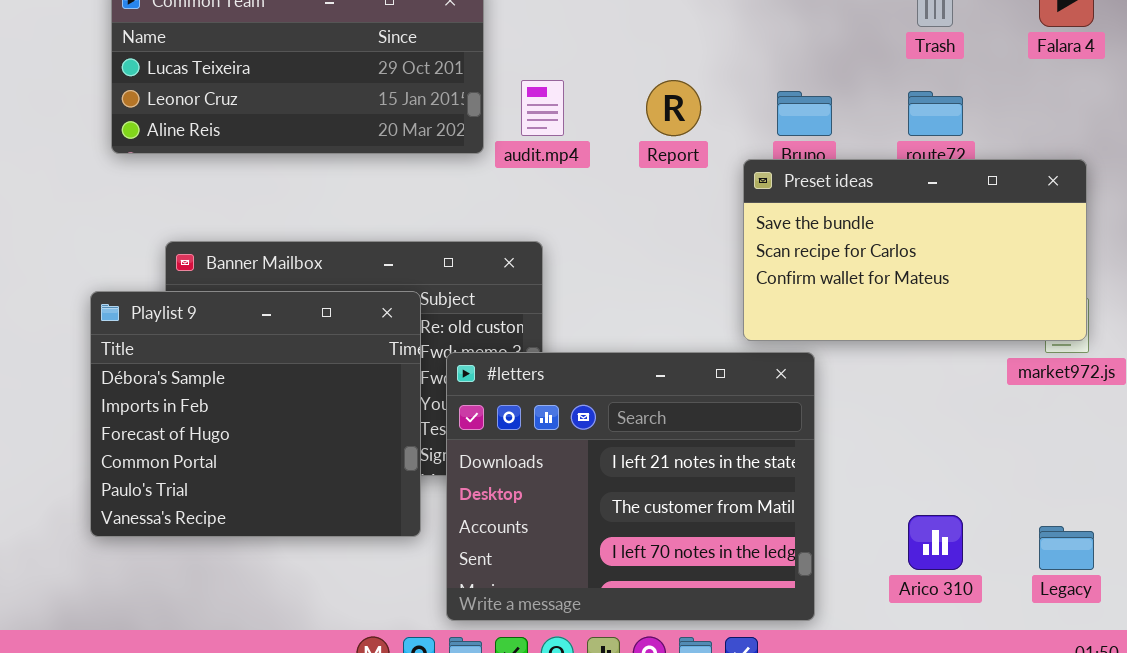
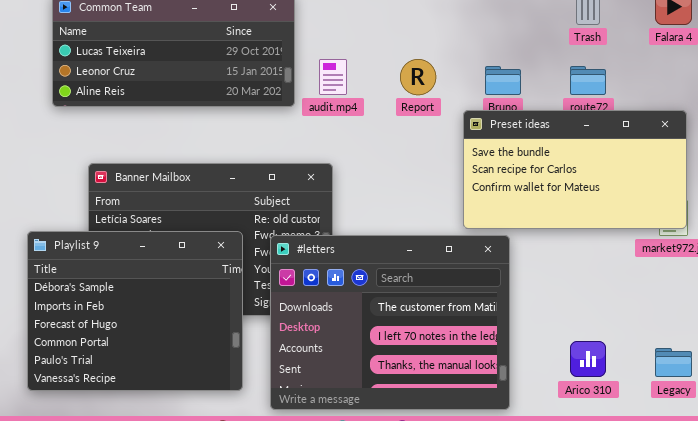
Playlist 9: [90,291,421,537] -> [27,231,243,391], moved
#letters: [446,352,815,621] -> [270,235,510,410], scrolled down 1 row

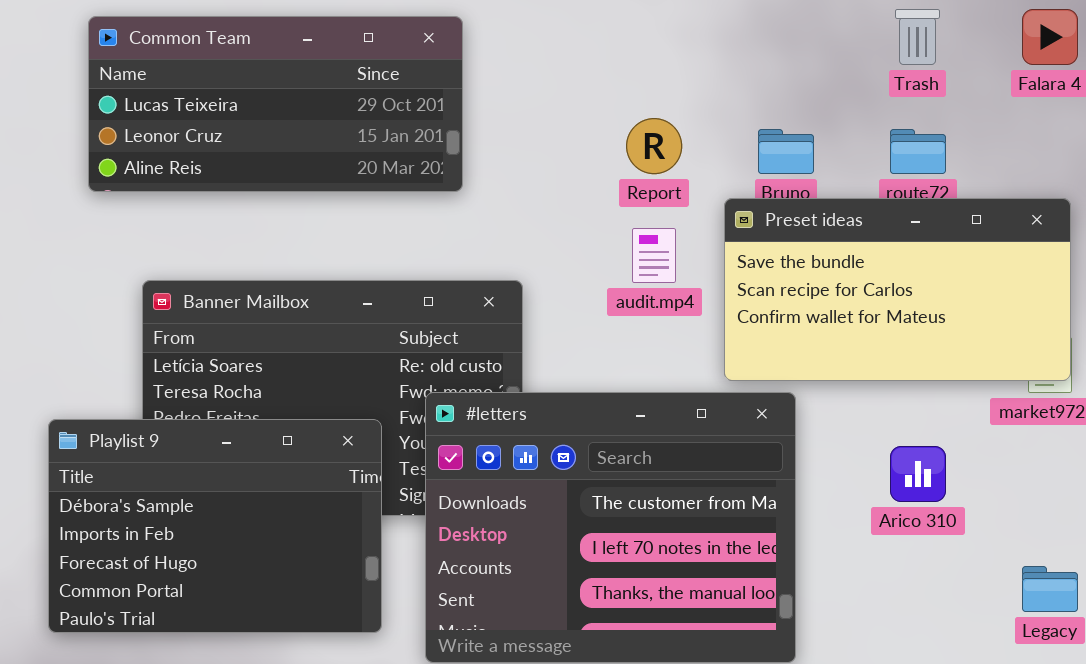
audit.mp4: [319,59,347,95] -> [632,228,676,283], moved
Playlist 9: [27,231,243,391] -> [48,419,382,633], resized
Arico 310: [570,341,606,377] -> [890,446,946,502], moved

